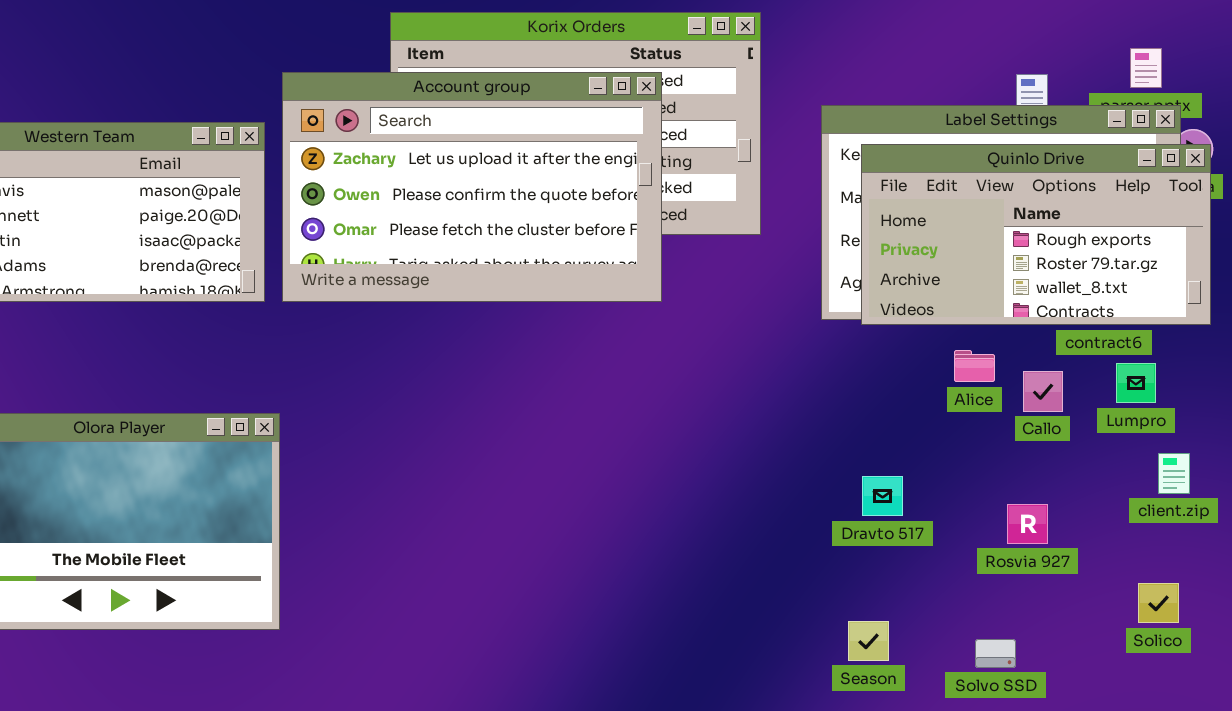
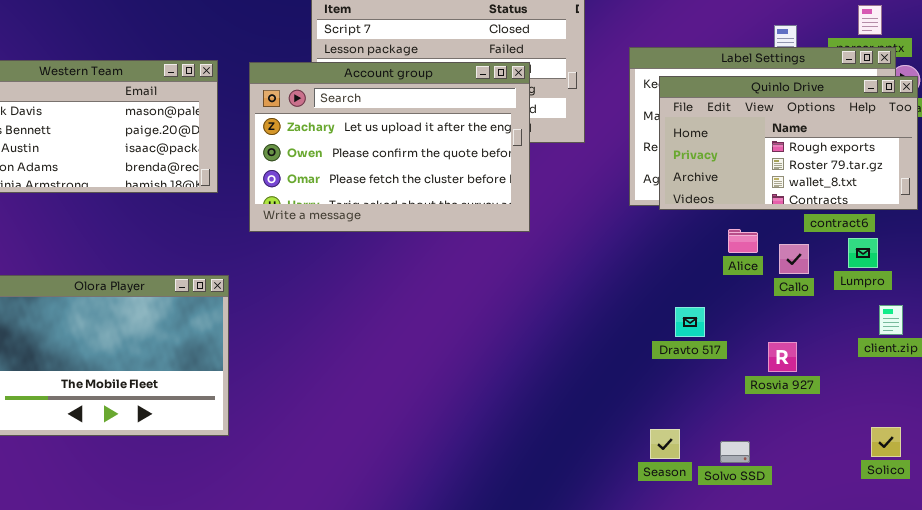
Account group: [282,72,662,302] -> [249,62,530,232], moved
Dravto 517: [862,476,903,516] -> [675,307,705,337], moved
Solico: [1138,583,1179,623] -> [871,427,901,457], moved
Solvo SSD: [975,639,1016,668] -> [720,441,750,463], moved

